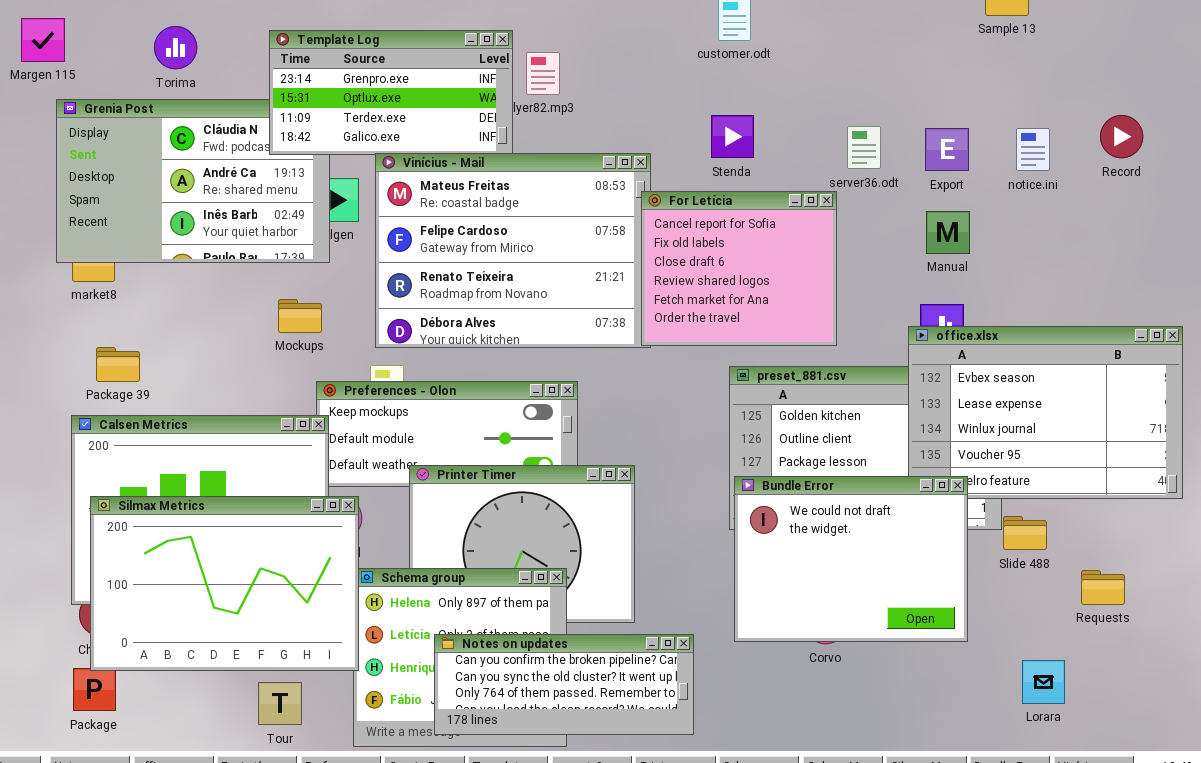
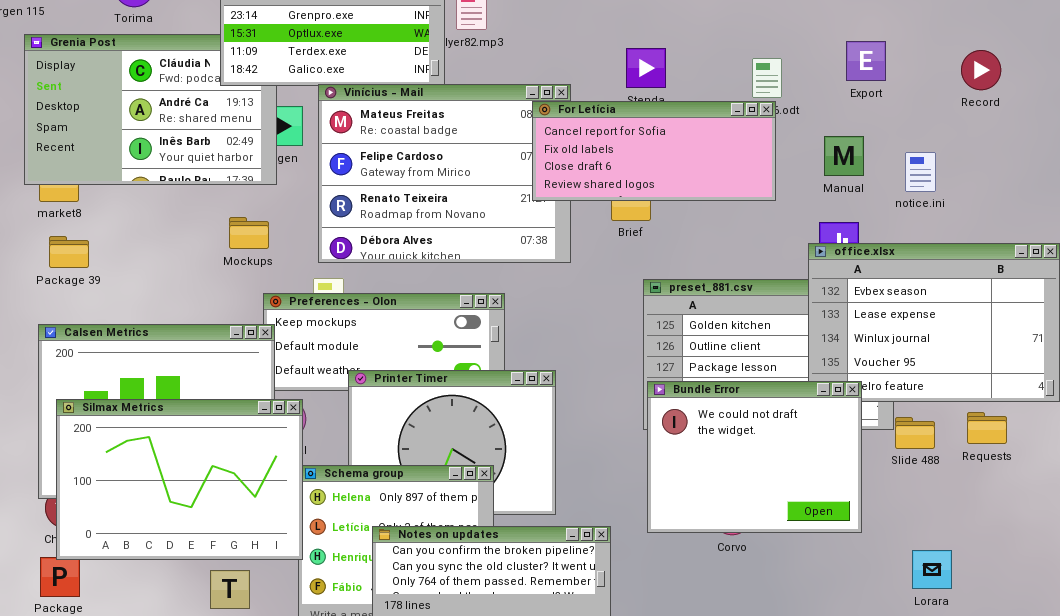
Record: [1100,115,1143,158] -> [961,50,1001,90], moved
Export: [925,128,969,171] -> [846,41,886,81], moved
notice.ini: [1016,128,1050,171] -> [905,152,936,192], moved
For Letícia: [641,191,837,346] -> [532,101,776,201], moved, resized
Package 39: [96,347,140,382] -> [49,236,89,268], moved
Requests: [1081,570,1125,605] -> [967,412,1007,444], moved

